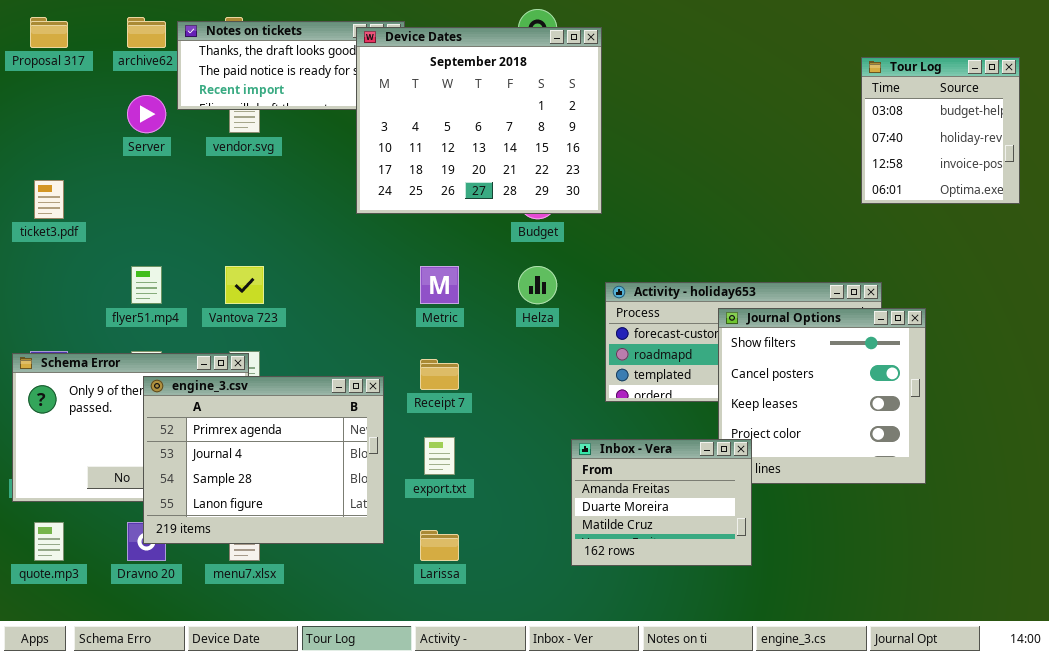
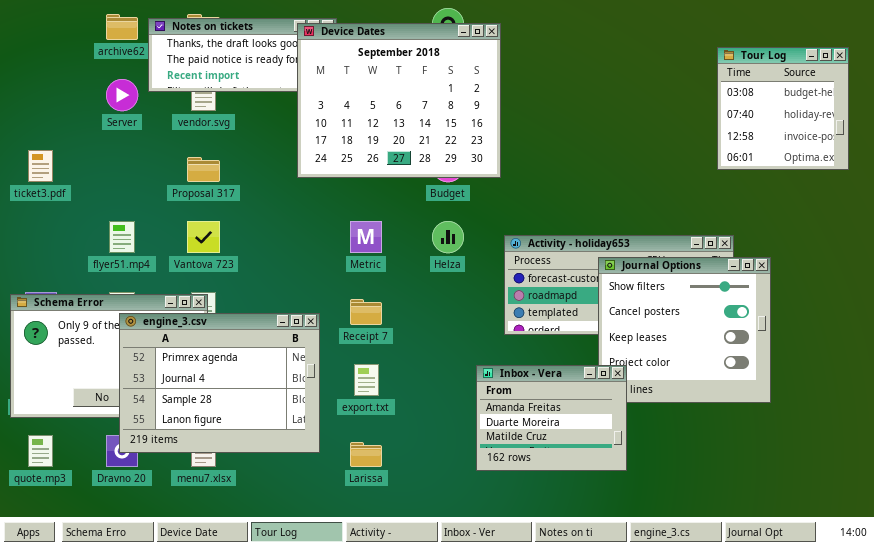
Proposal 317: [30,17,68,48] -> [187,157,220,182], moved

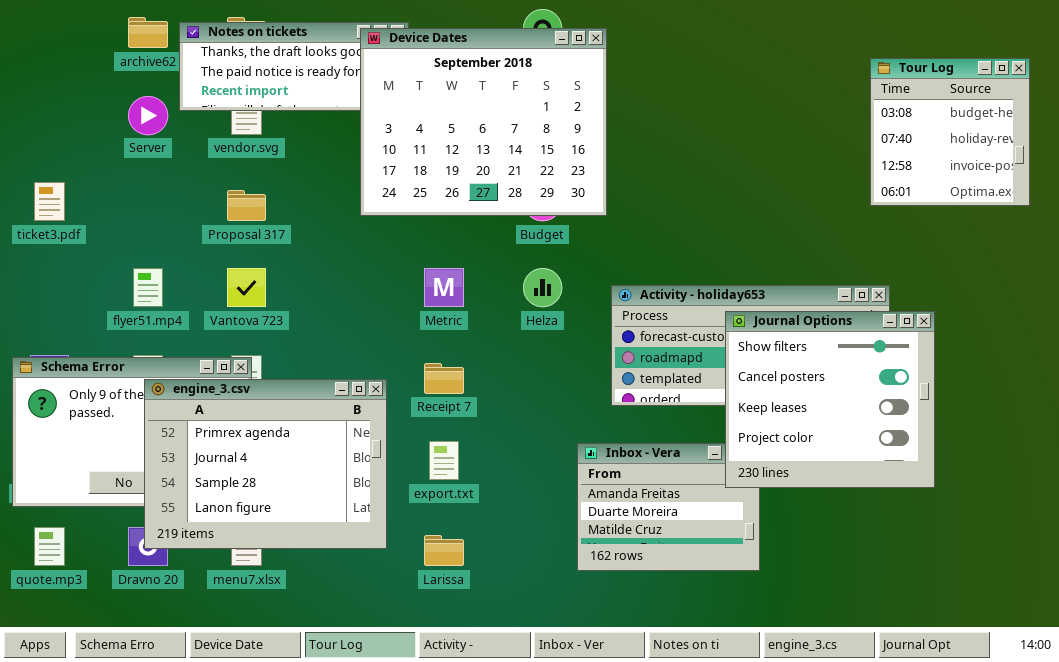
Journal Options: [598,257,771,403] -> [725,311,935,488], raised

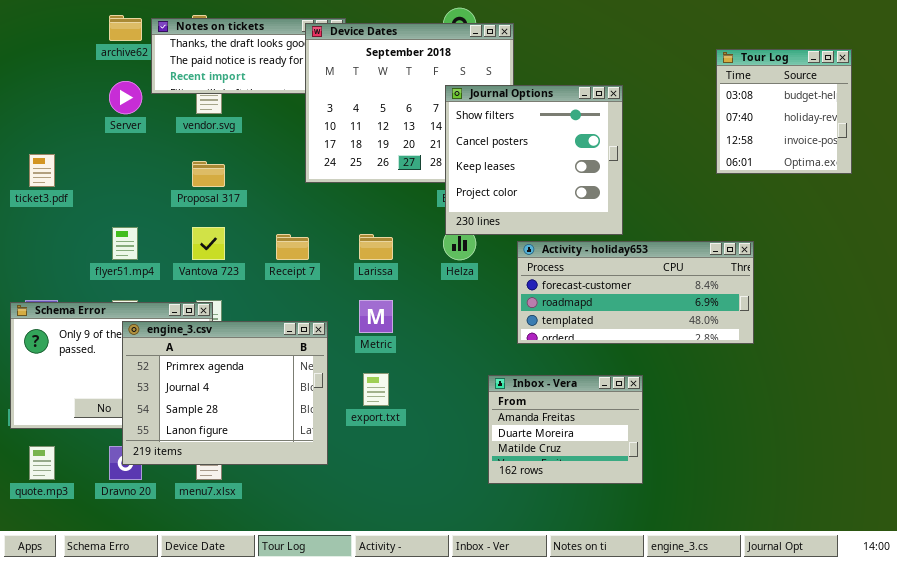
Tour Log: [870,58,1030,206] -> [716,49,852,174], moved
Metric: [424,268,464,307] -> [359,300,393,333], moved
Journal Options: [725,311,935,488] -> [445,85,623,235], moved
Receipt 7: [424,363,464,394] -> [276,234,309,260], moved
Larissa: [424,535,464,566] -> [359,234,393,260], moved

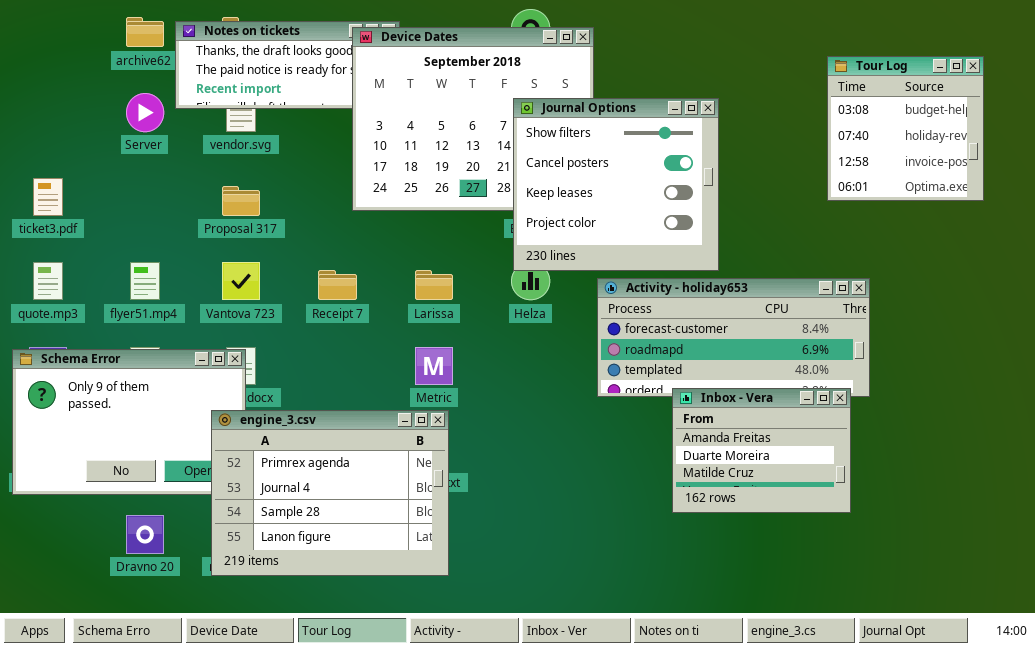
engine_3.csv: [122,321,328,465] -> [211,410,449,576], moved
Inbox - Vera: [488,375,643,484] -> [672,388,851,513], moved
quote.mp3: [29,446,55,480] -> [33,262,63,300], moved

